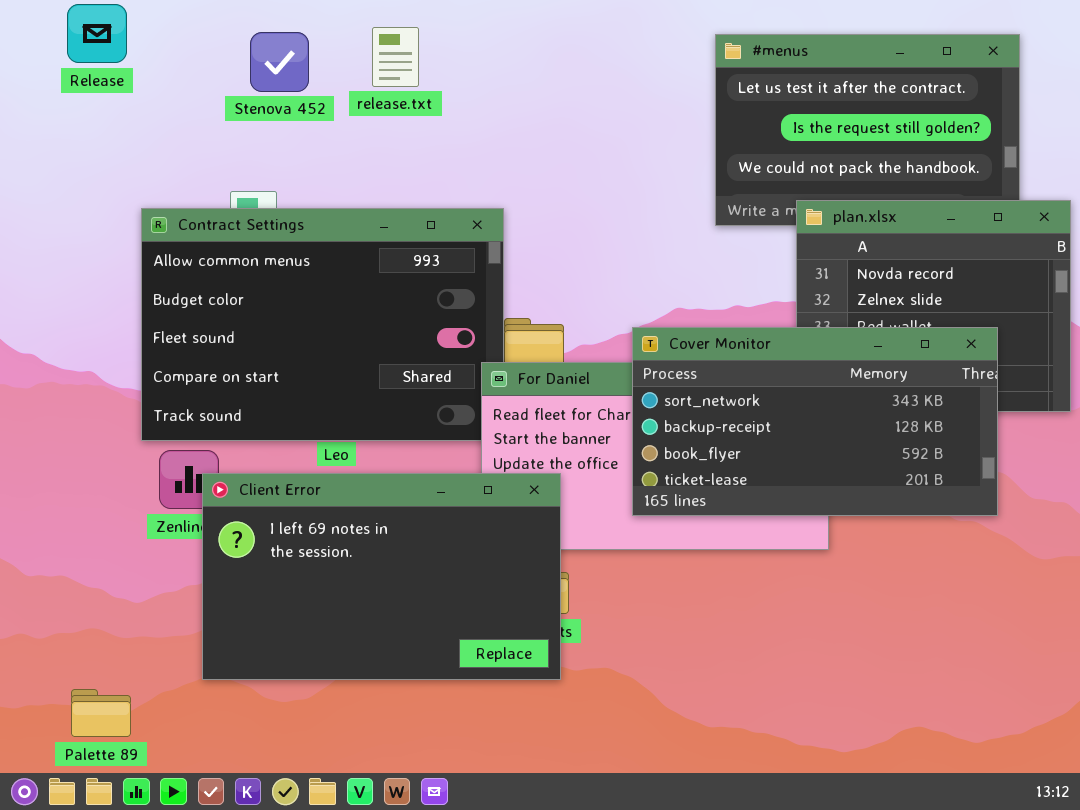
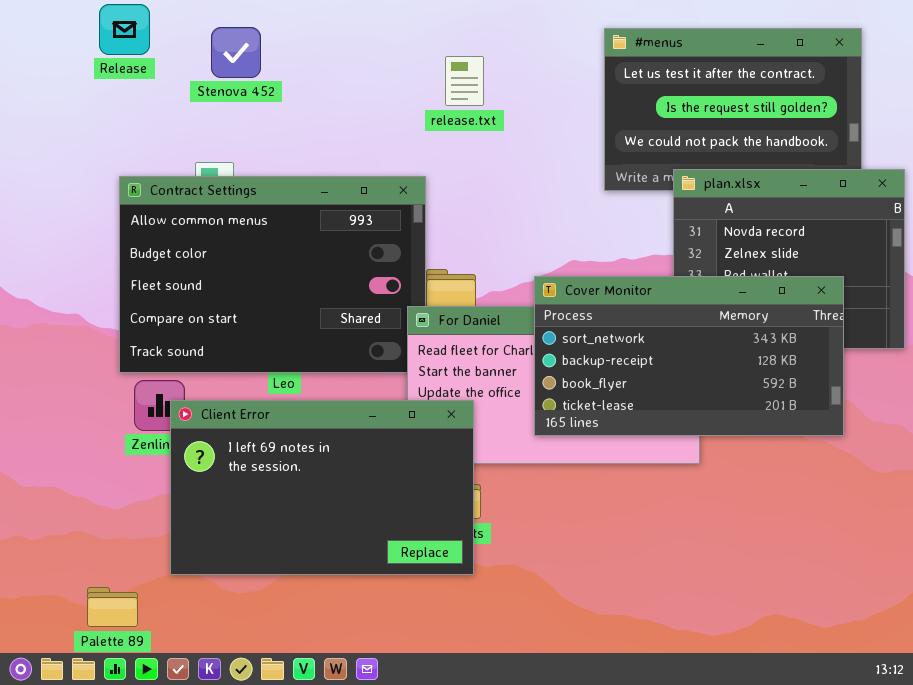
Release: [67,4,127,63] -> [99,4,150,55], moved
release.txt: [372,27,419,87] -> [445,56,484,106], moved
Palette 89: [71,689,131,737] -> [87,587,138,627], moved

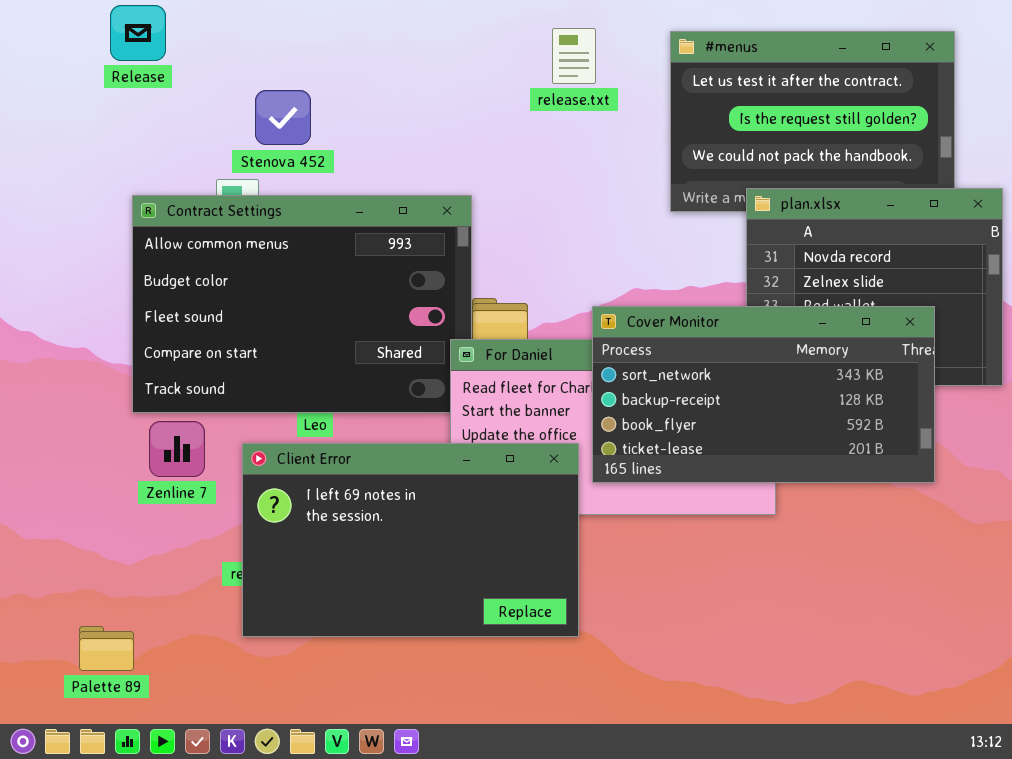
Stenova 452: [211,27,261,78] -> [255,90,311,145], moved
release.txt: [445,56,484,106] -> [552,28,596,84], moved
Client Error: [170,400,474,575] -> [242,443,579,637], moved
Palette 89: [87,587,138,627] -> [79,626,134,671], moved

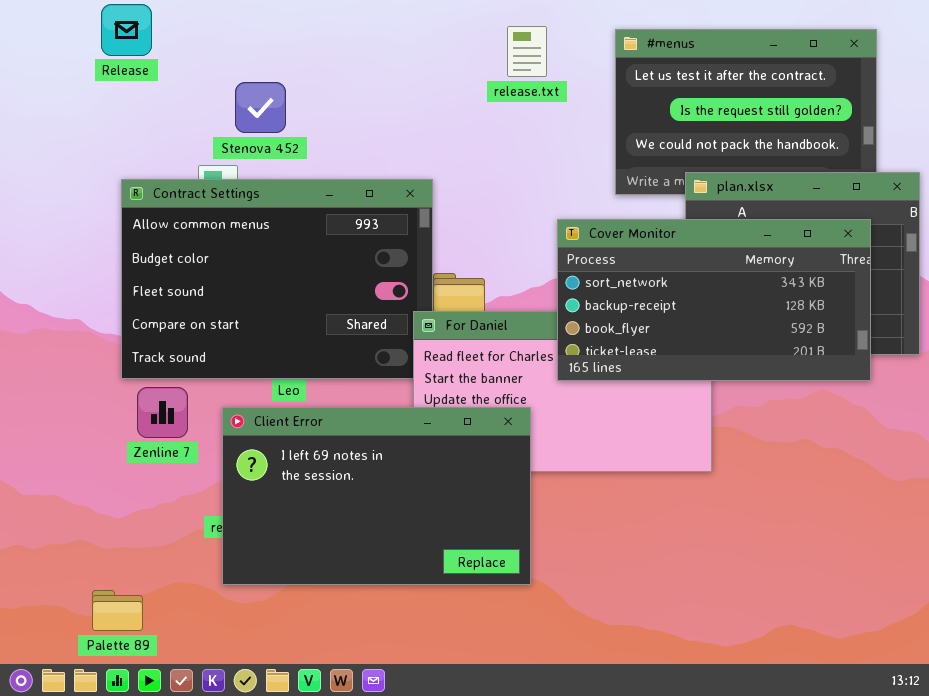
Cover Monitor: [592,306,935,483] -> [557,219,871,381], moved
Palette 89: [79,626,134,671] -> [92,590,143,631], moved

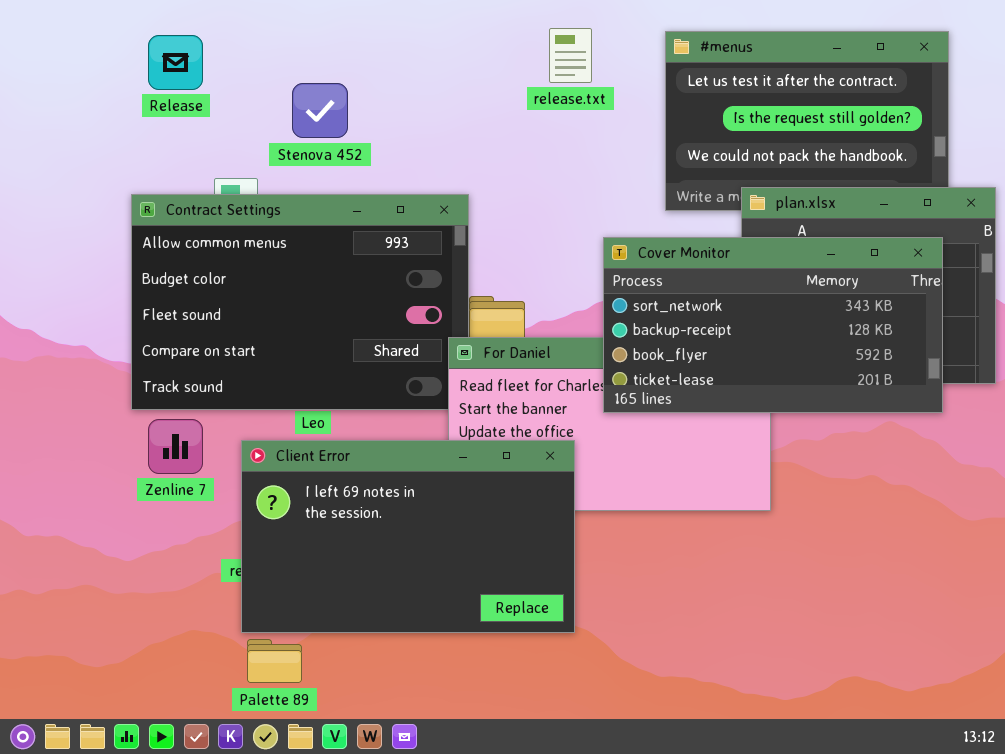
Release: [101,4,152,56] -> [148,35,203,90], moved
Stenova 452: [235,82,286,133] -> [292,83,348,138], moved
Palette 89: [92,590,143,631] -> [247,639,302,683], moved

